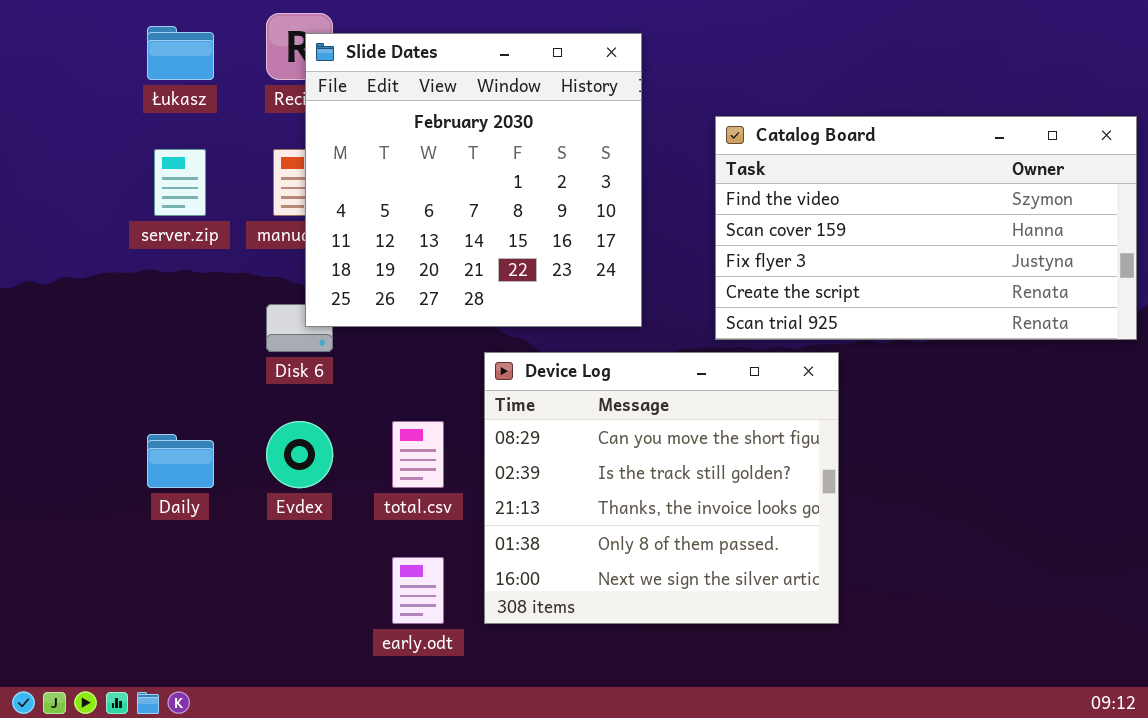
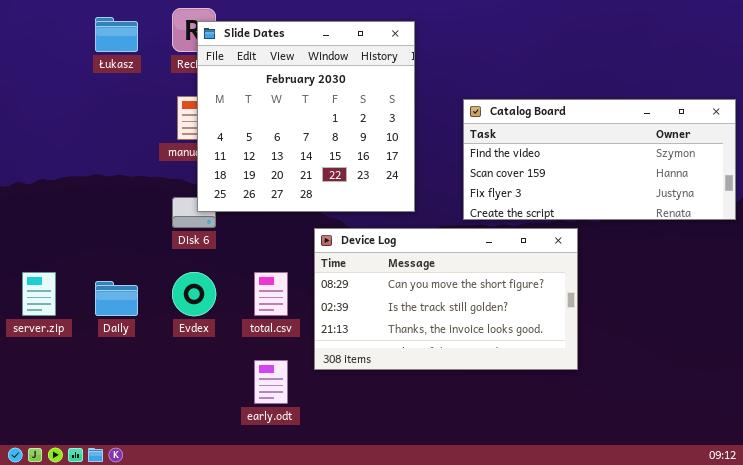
Catalog Board: [715,116,1137,340] -> [463,99,736,220], resized
server.zip: [154,149,206,216] -> [22,272,56,316], moved
Device Log: [484,352,839,624] -> [314,228,578,370], resized

